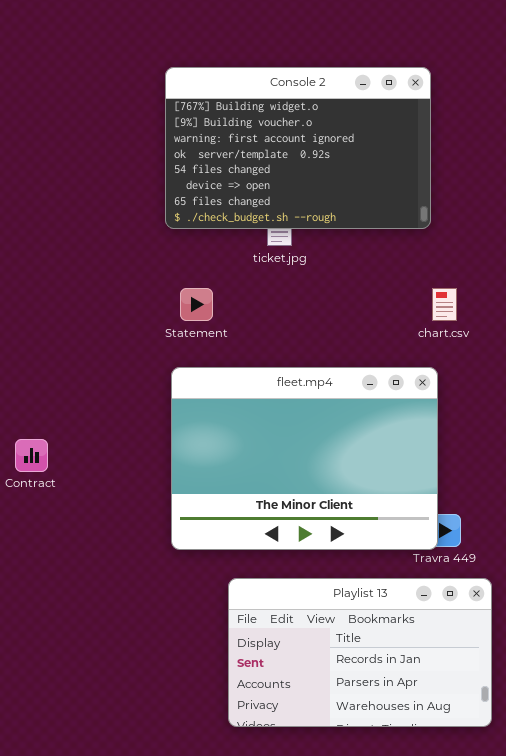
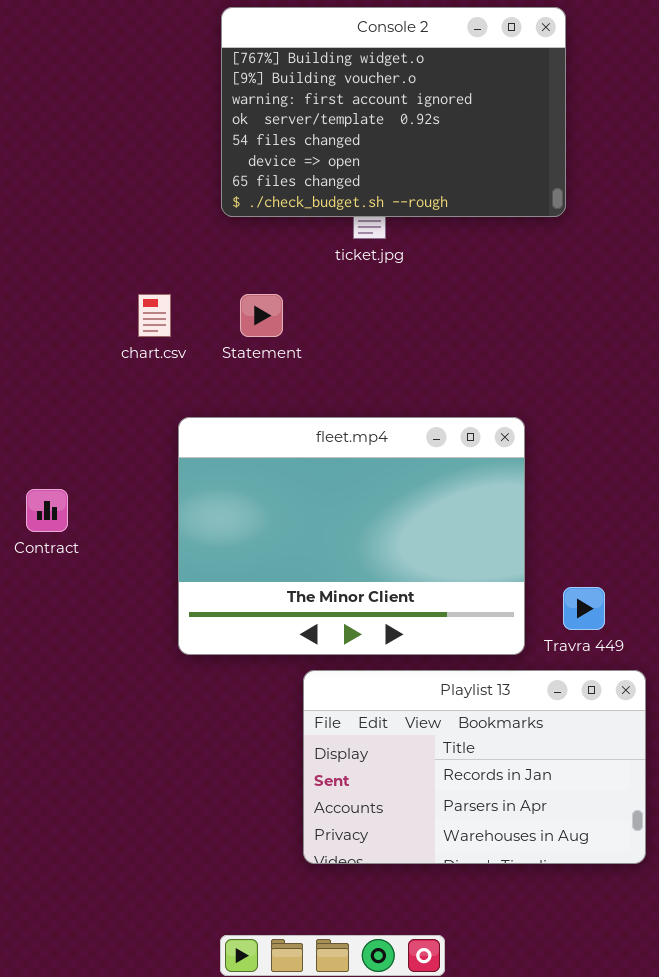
chart.csv: [432,288,457,321] -> [138,294,171,337], moved
fleet.mp4: [171,367,438,550] -> [178,417,525,655], moved

